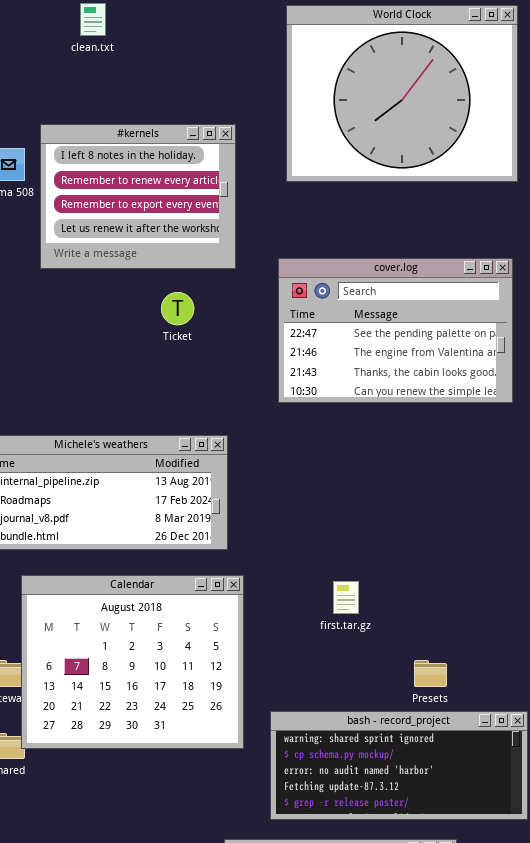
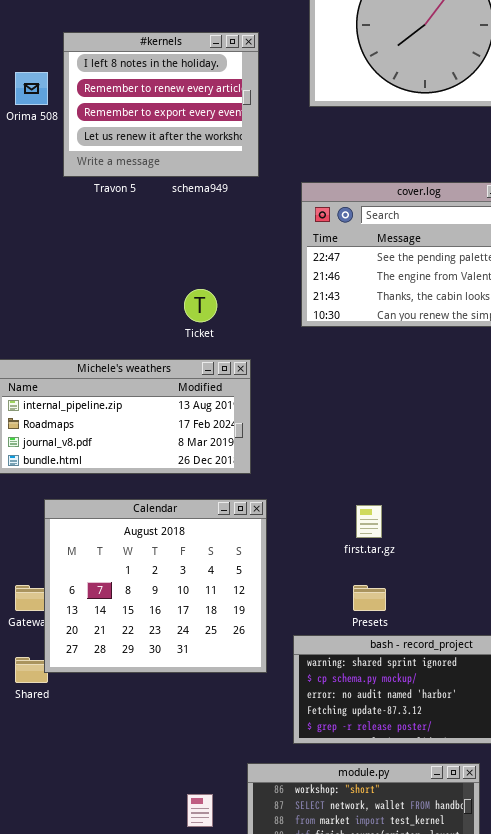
#kernels: [40,124,236,269] -> [63,32,259,177], moved
Ticket: [161,292,194,325] -> [184,289,217,322], moved
Presets: [414,660,447,687] -> [353,585,386,611], moved

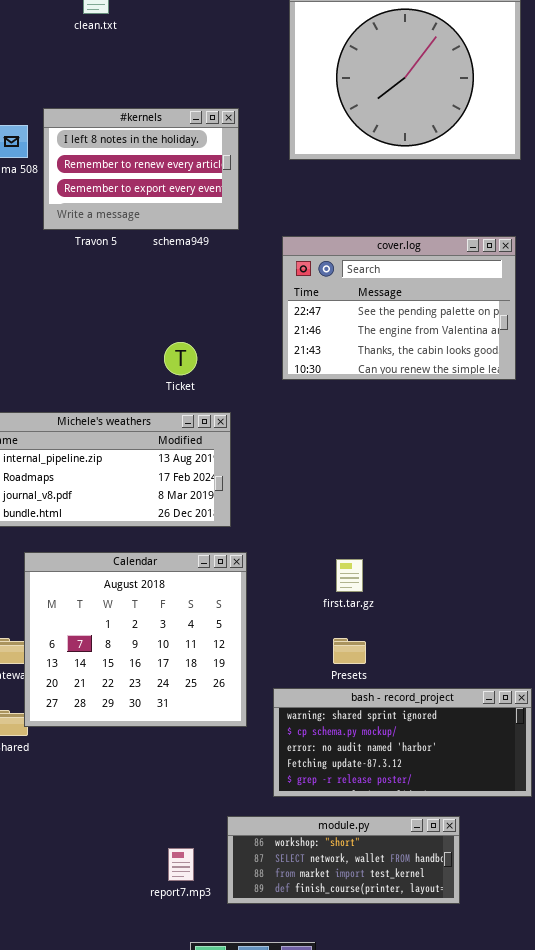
#kernels: [63,32,259,177] -> [43,108,239,230], resized

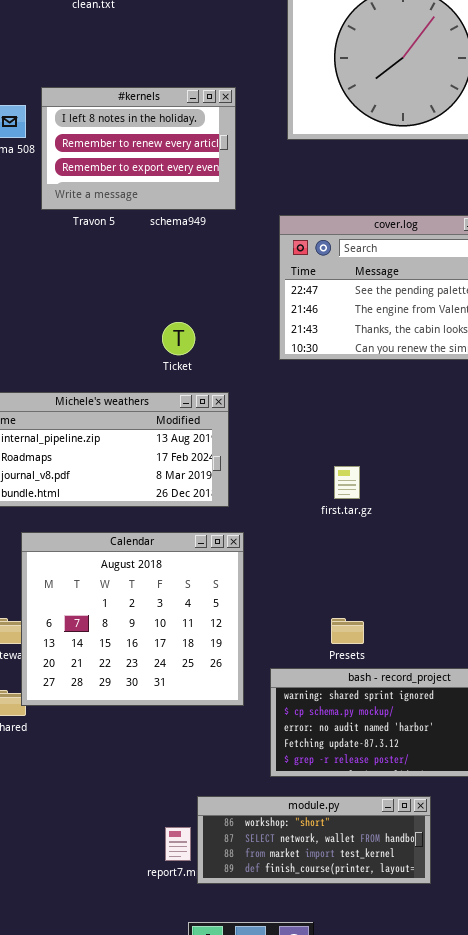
first.tar.gz: [336,559,363,592] -> [334,466,360,499], moved
module.py: [227,816,460,904] -> [197,796,431,884], moved

